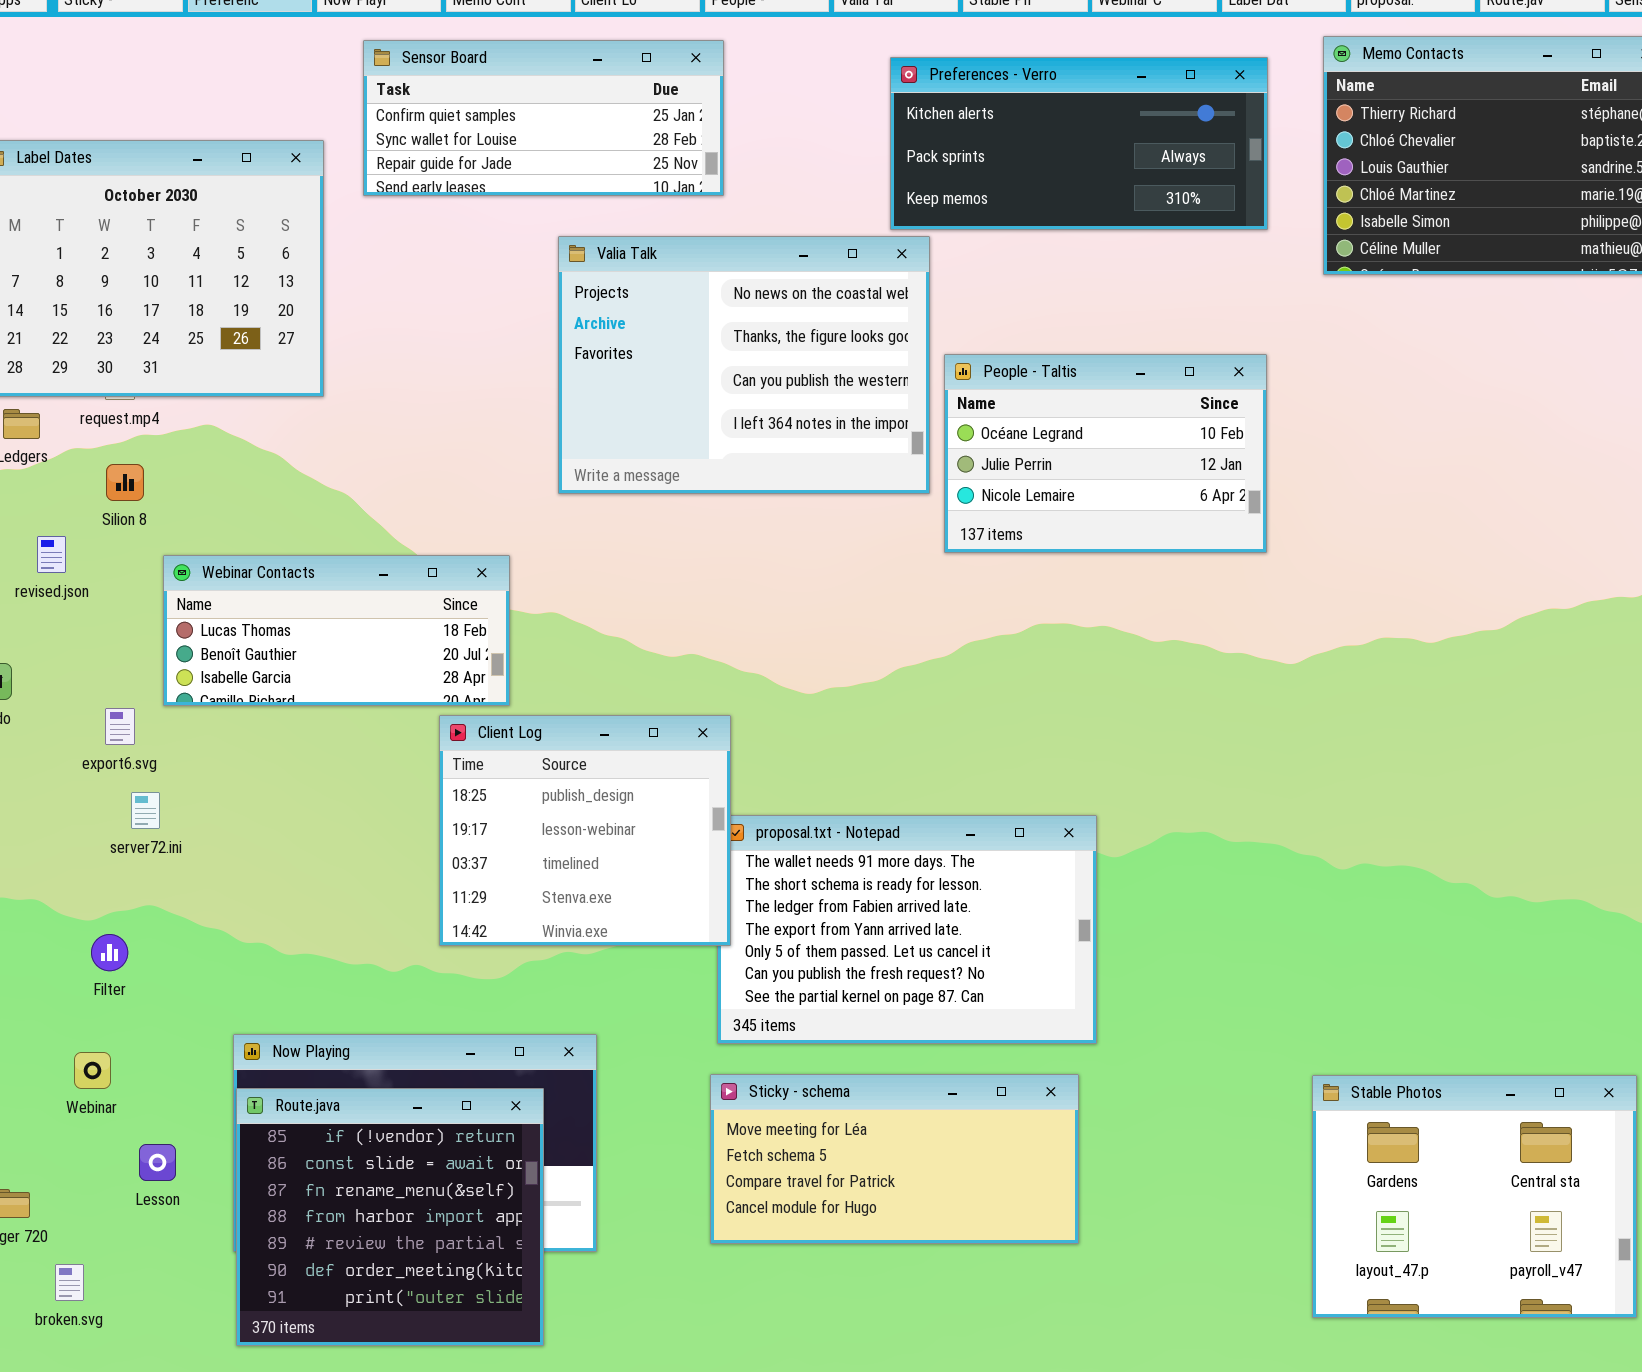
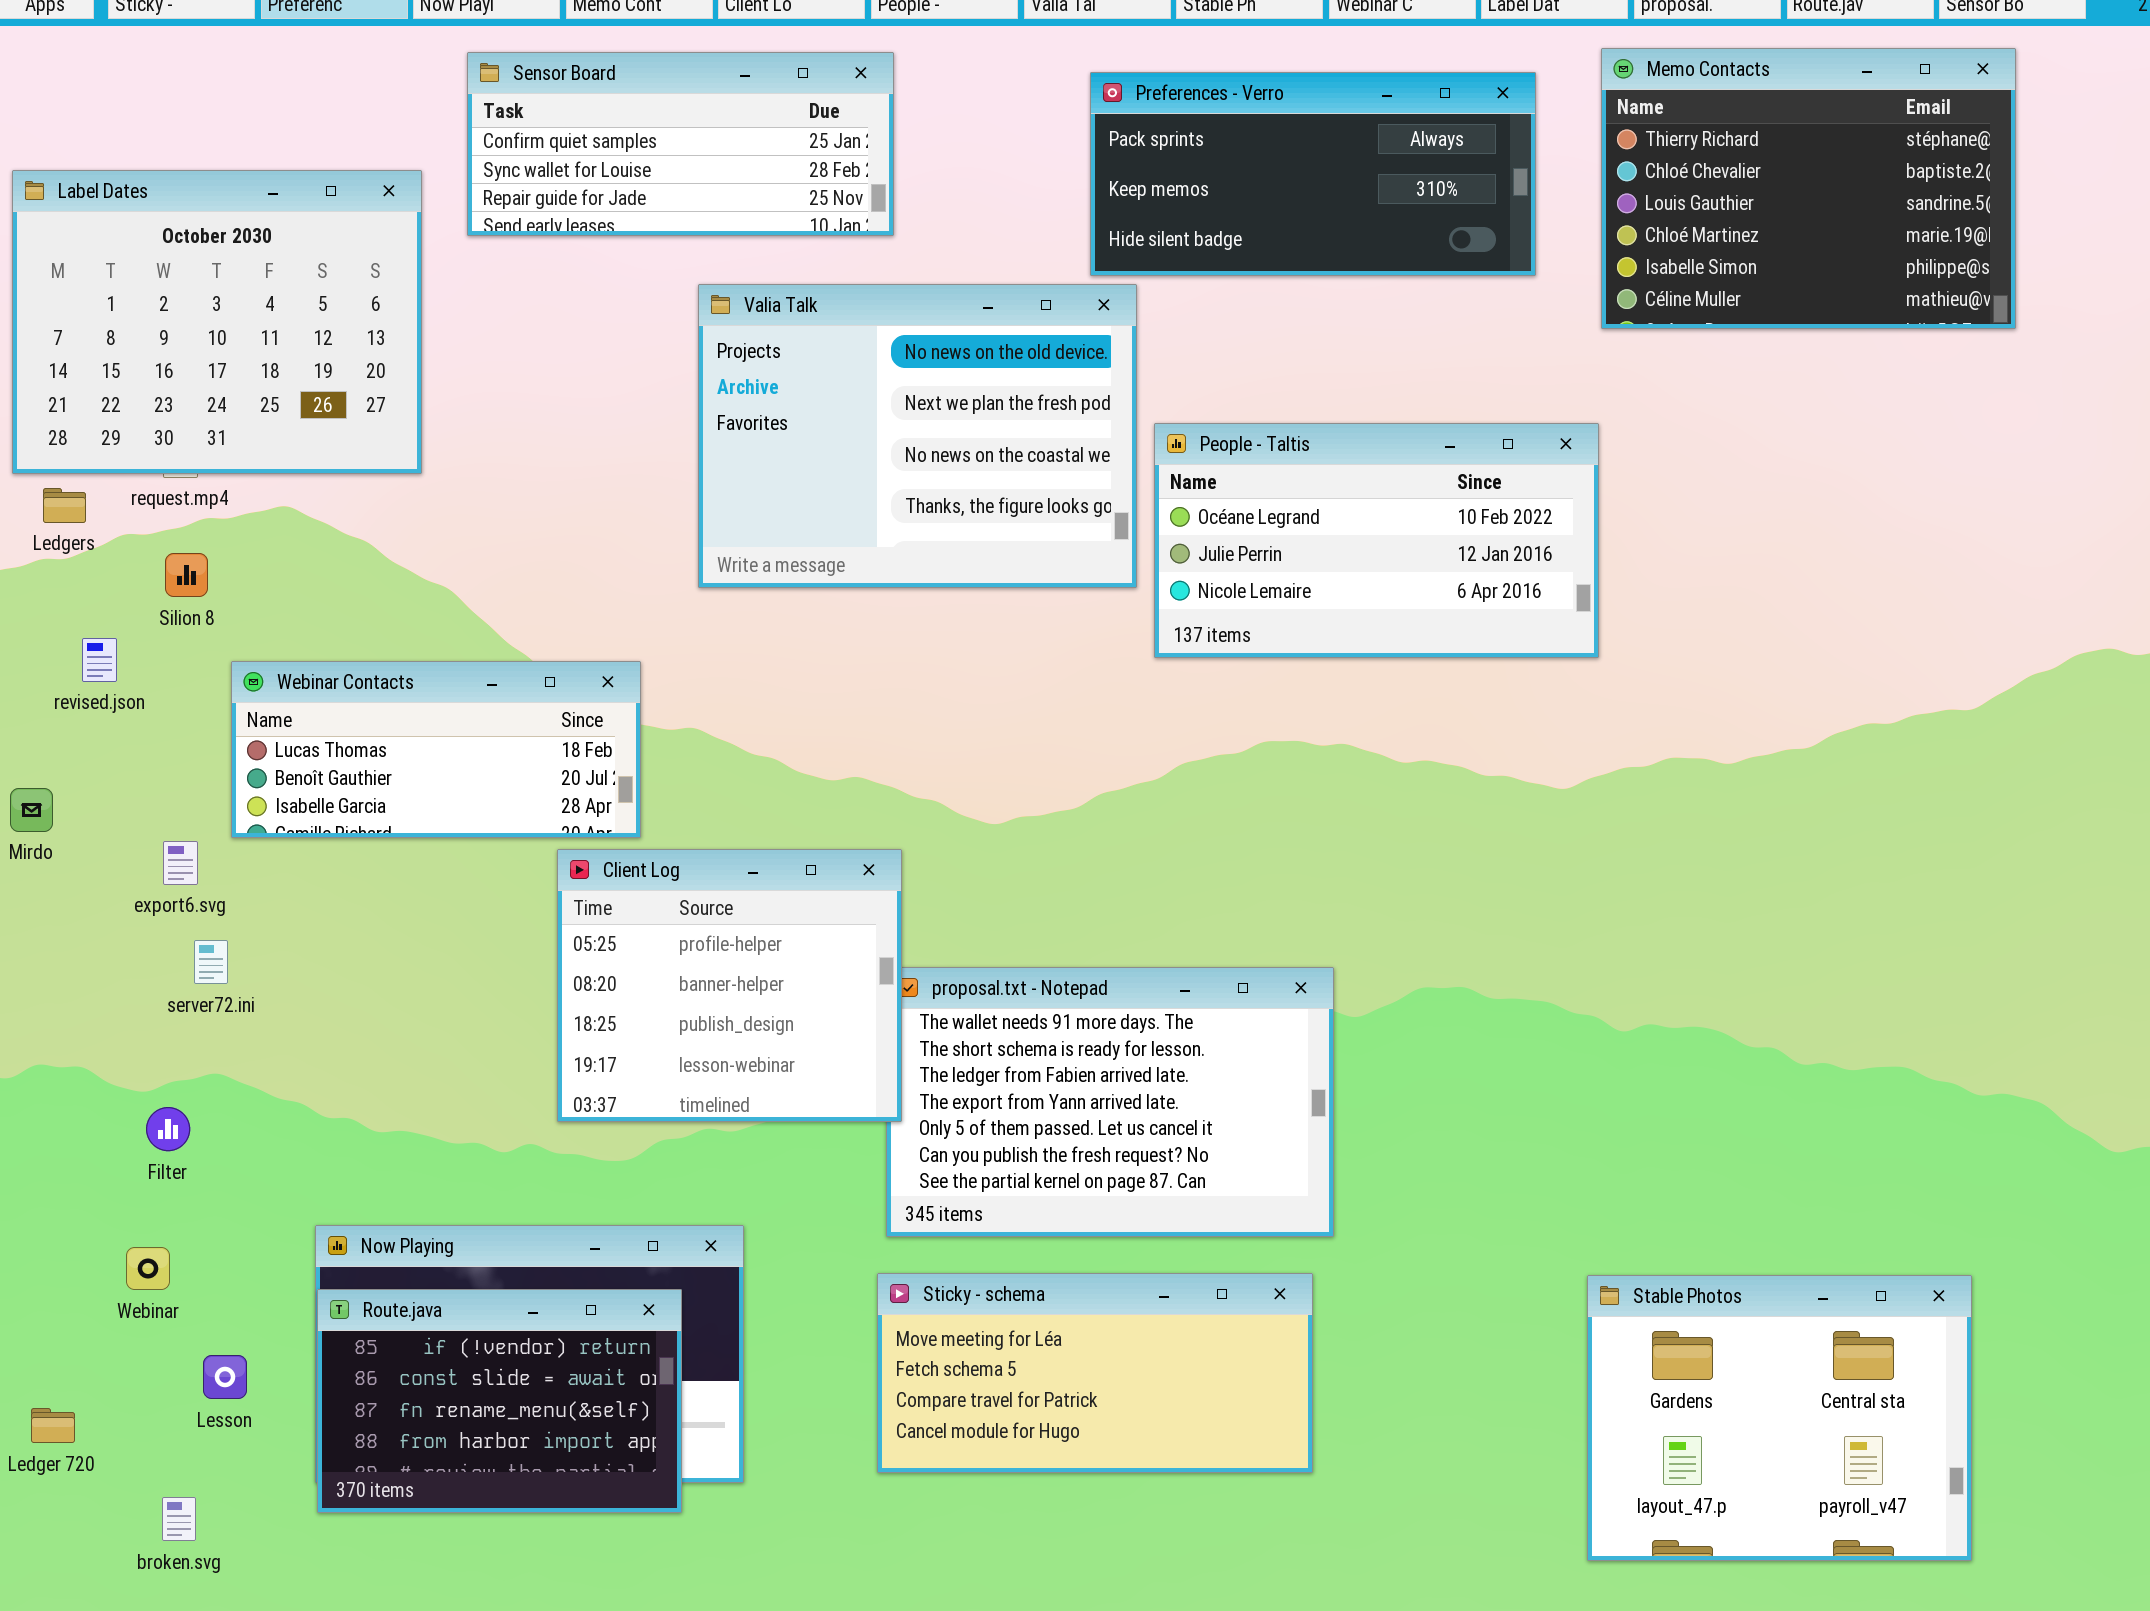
Preferences - Verro: [890,57,1268,230] -> [1090,72,1536,276], scrolled down 1 row
Valia Talk: [558,236,930,494] -> [698,284,1137,588], scrolled up 2 rows
People - Taltis: [944,354,1267,553] -> [1154,423,1599,658], resized
Client Log: [439,715,731,946] -> [557,849,902,1122], scrolled up 2 rows
Route.java: [236,1088,544,1346] -> [317,1289,682,1513], resized
broken.svg: [55,1264,84,1301] -> [162,1497,196,1541], moved

